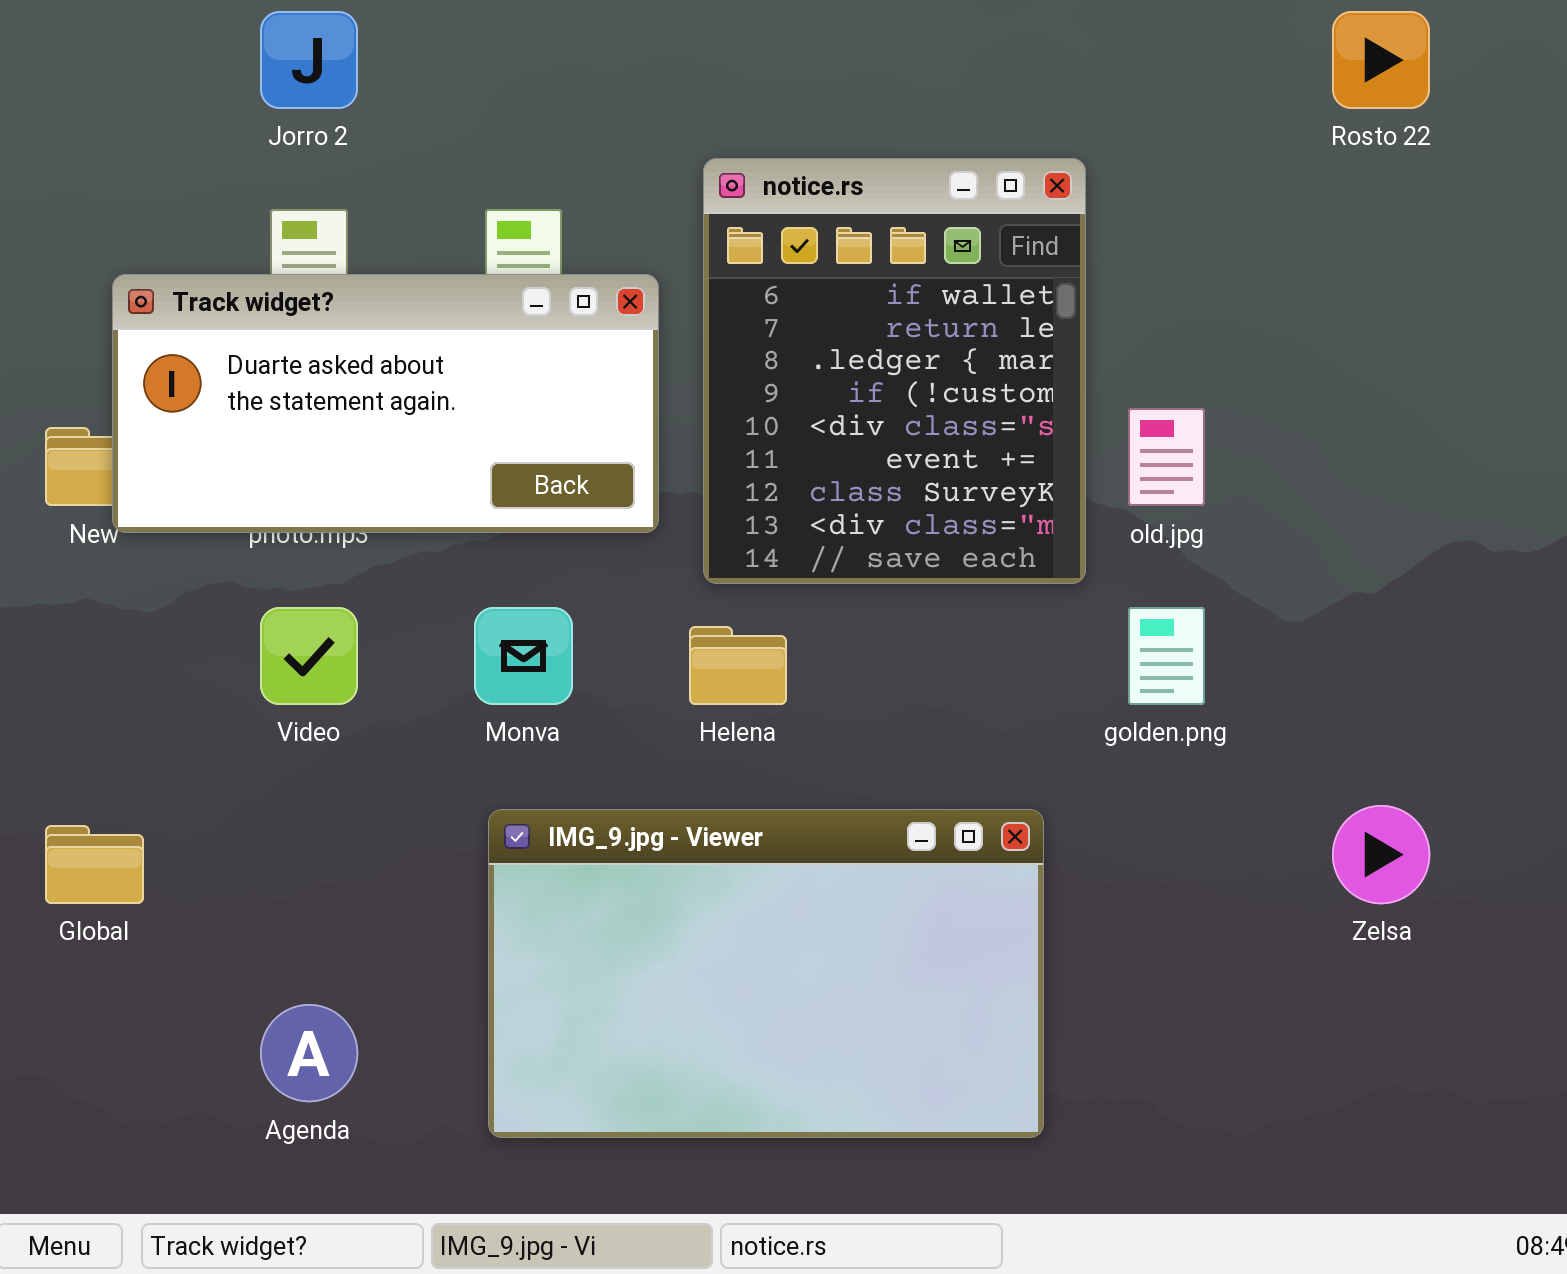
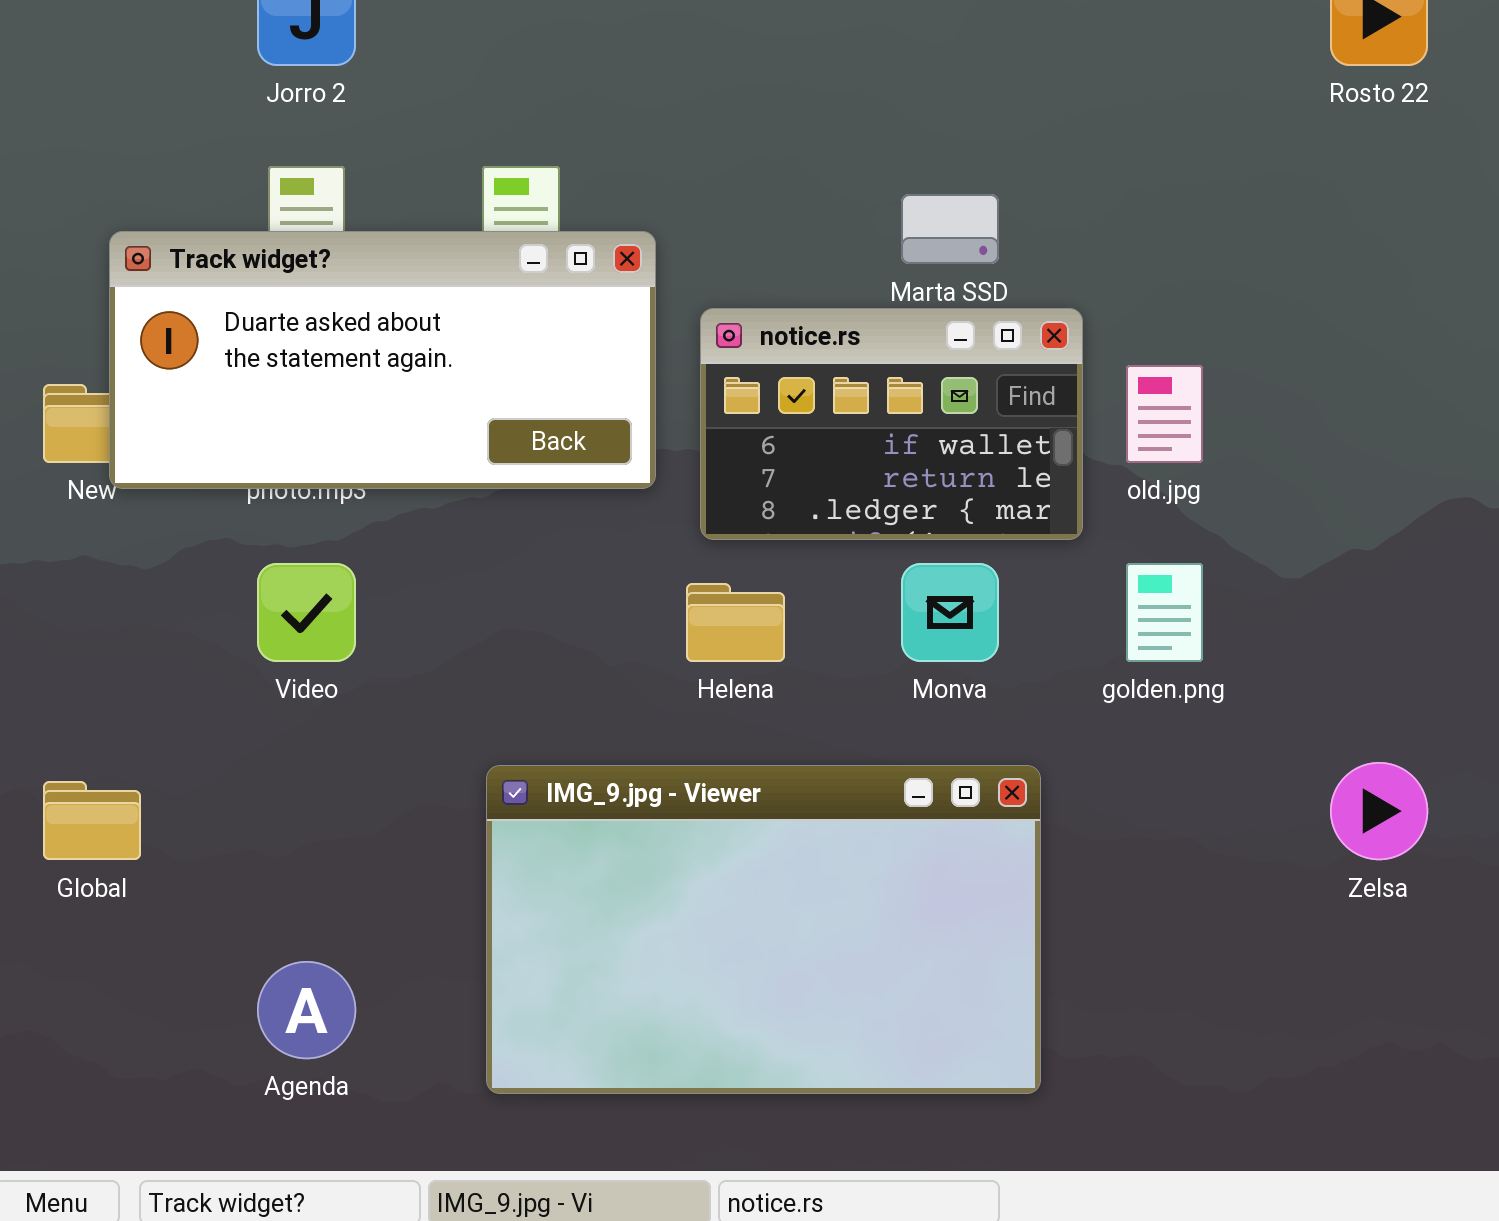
notice.rs: [703,158,1086,584] -> [700,308,1083,540], resized
Monva: [474,607,573,705] -> [901,563,999,662], moved

